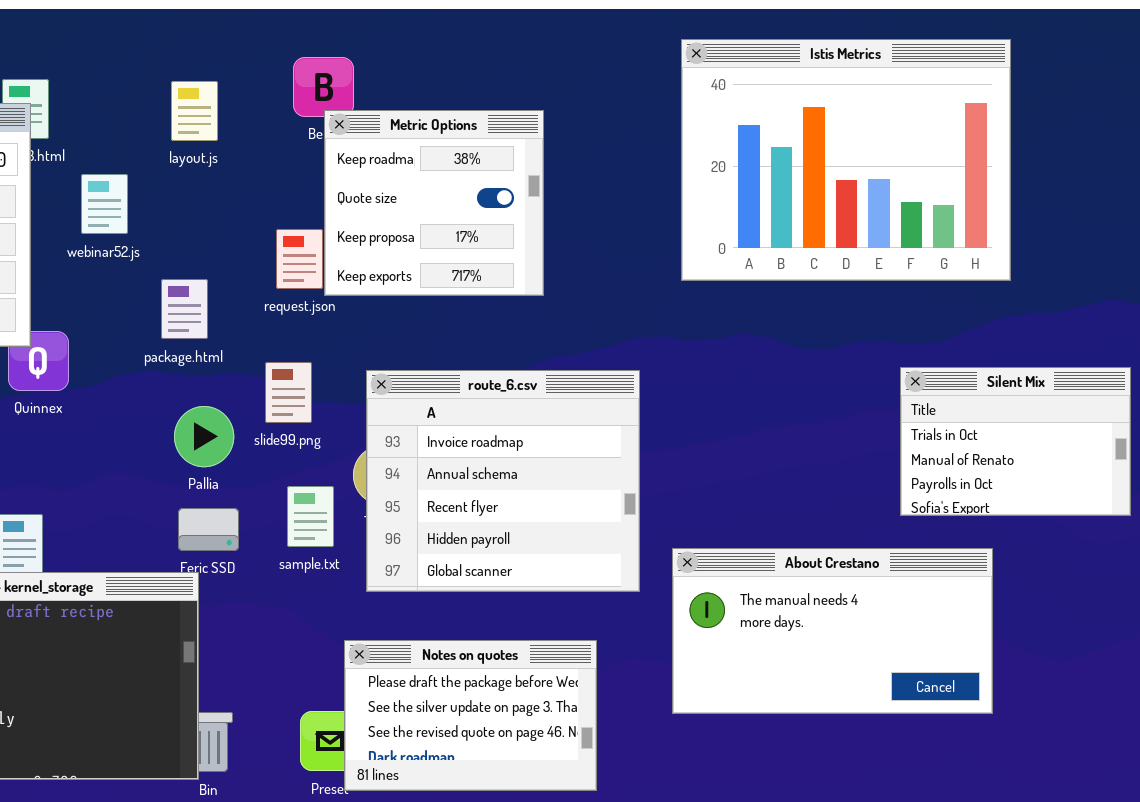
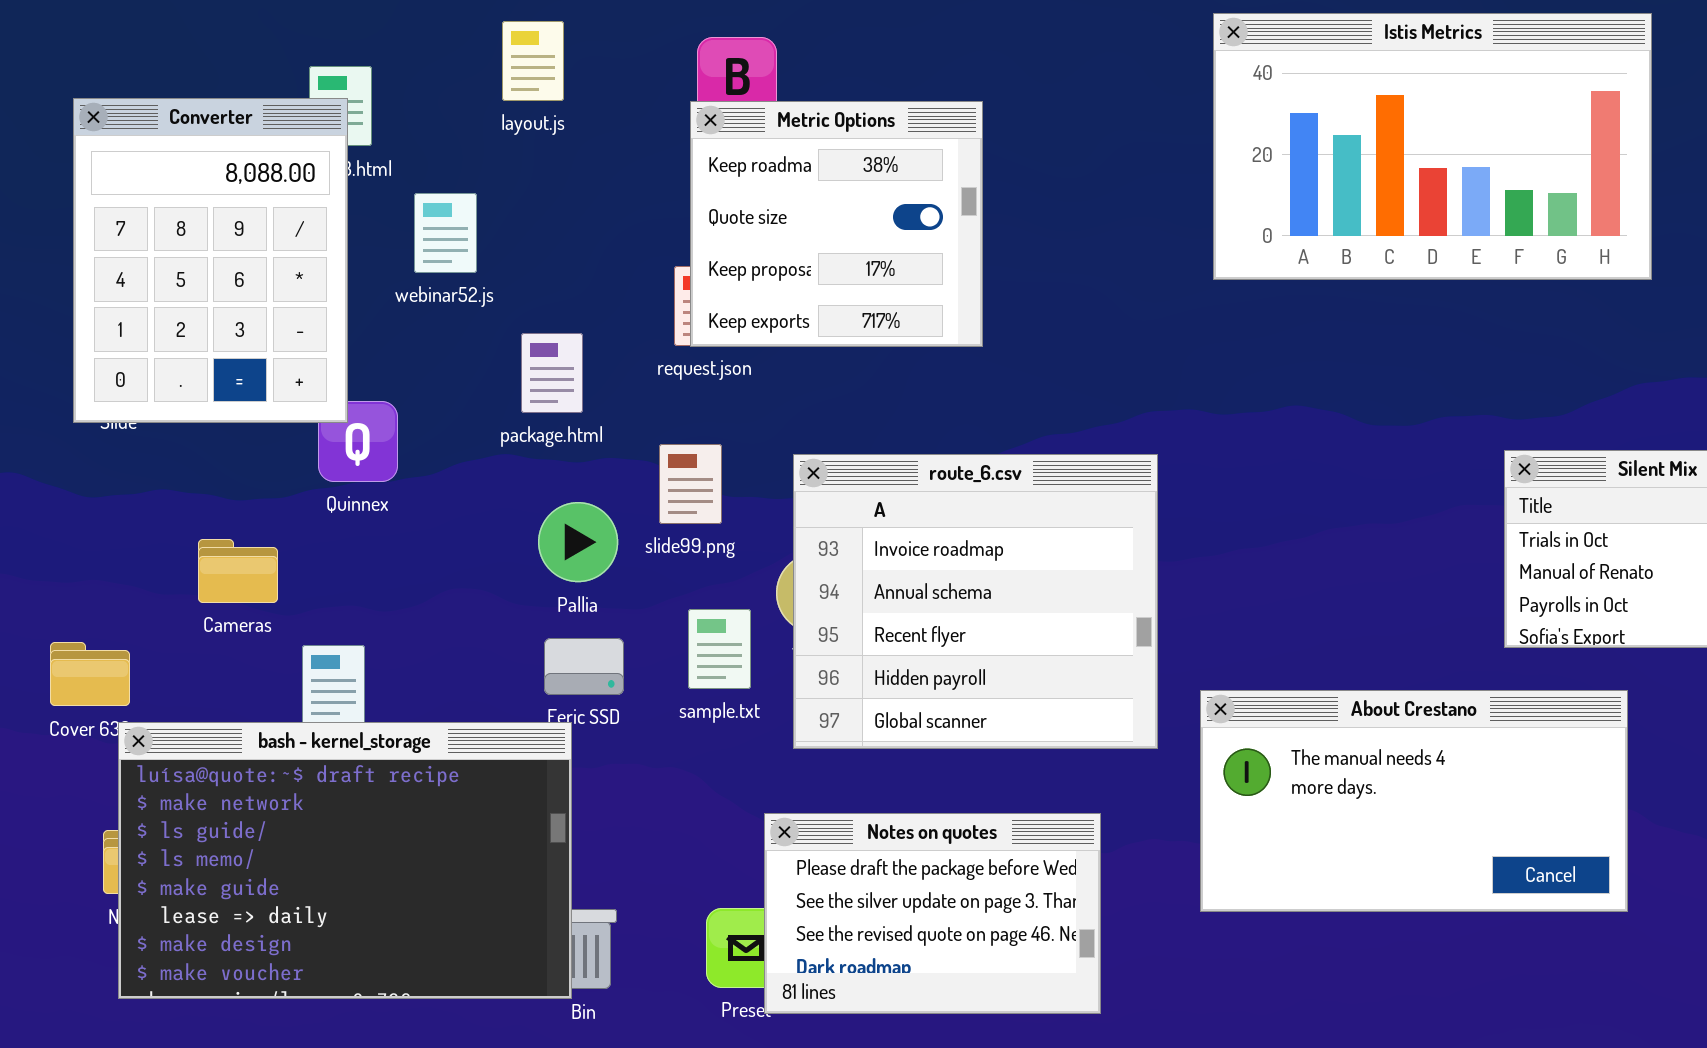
Istis Metrics: [681,39,1011,281] -> [1213,13,1652,280], resized
layout.js: [171,81,218,141] -> [502,21,564,101], moved
Metric Options: [324,110,544,296] -> [690,101,983,347], moved

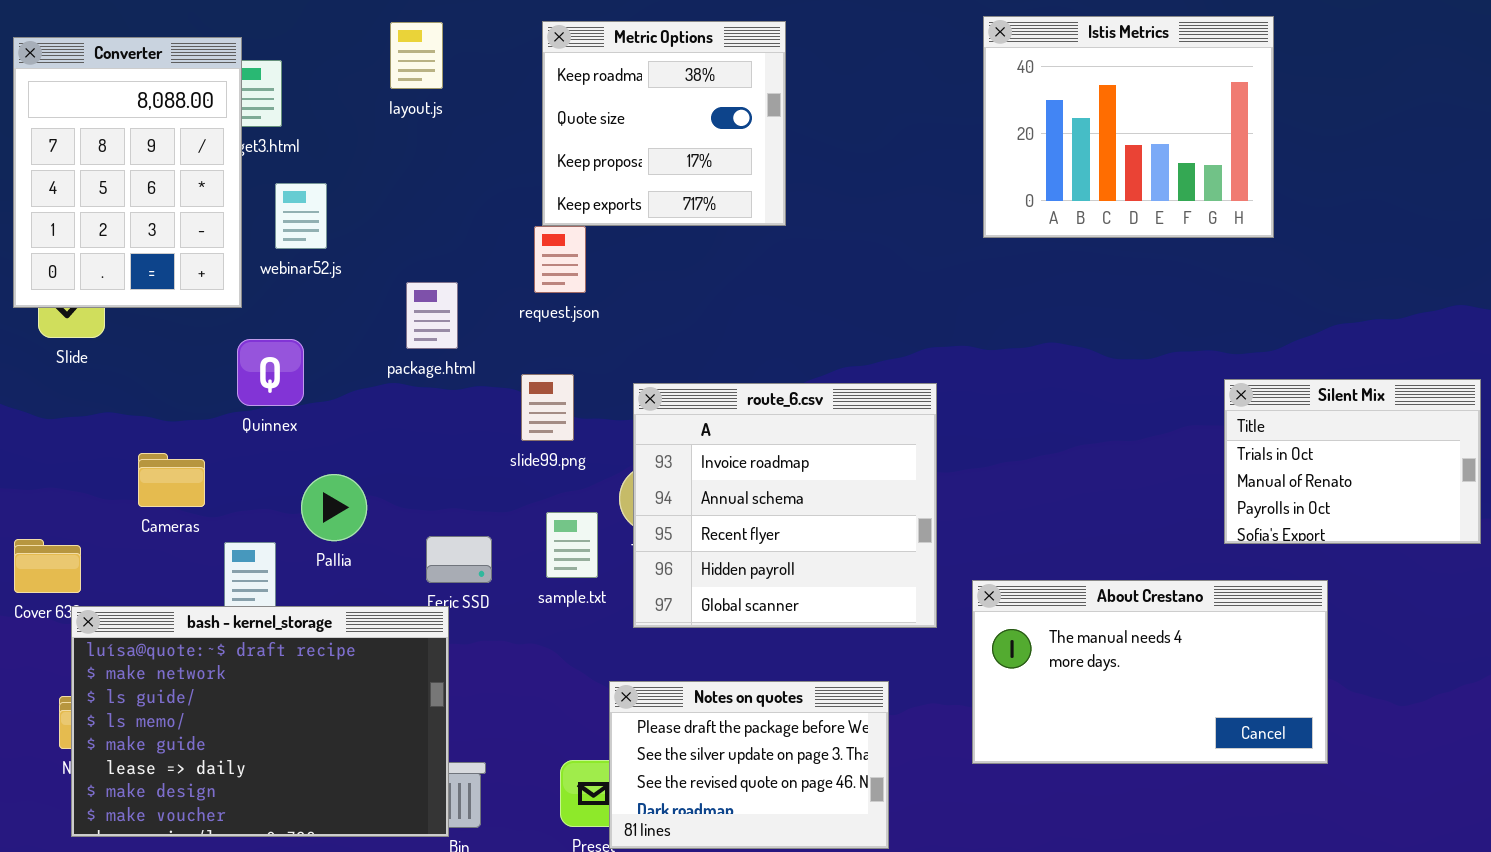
Istis Metrics: [1213,13,1652,280] -> [983,16,1274,238], resized
Converter: [73,98,348,423] -> [13,37,242,308], moved
Metric Options: [690,101,983,347] -> [542,21,786,226], moved
webinar52.js: [414,193,477,273] -> [275,183,327,249], moved
Pallia: [538,502,618,582] -> [301,474,367,541], moved

